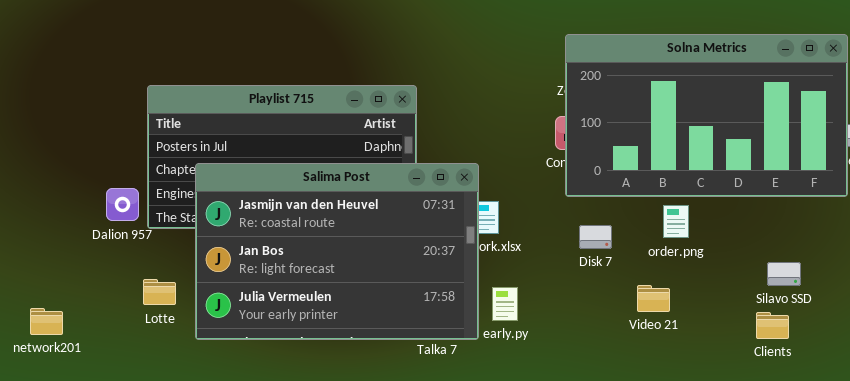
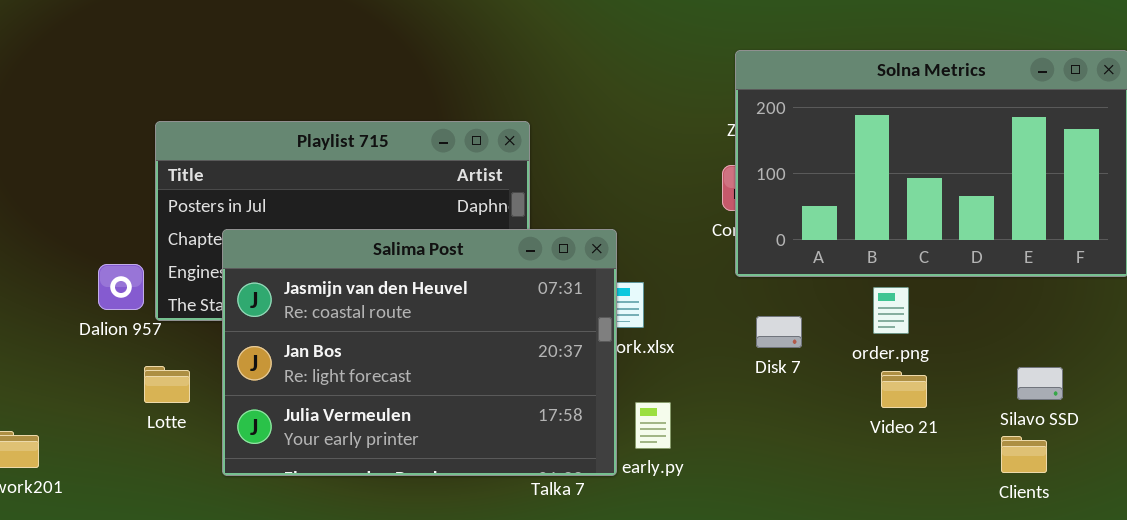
Lotte: [143,279,176,305] -> [144,366,190,403], moved
Video 21: [637,285,670,312] -> [881,371,927,408], moved

